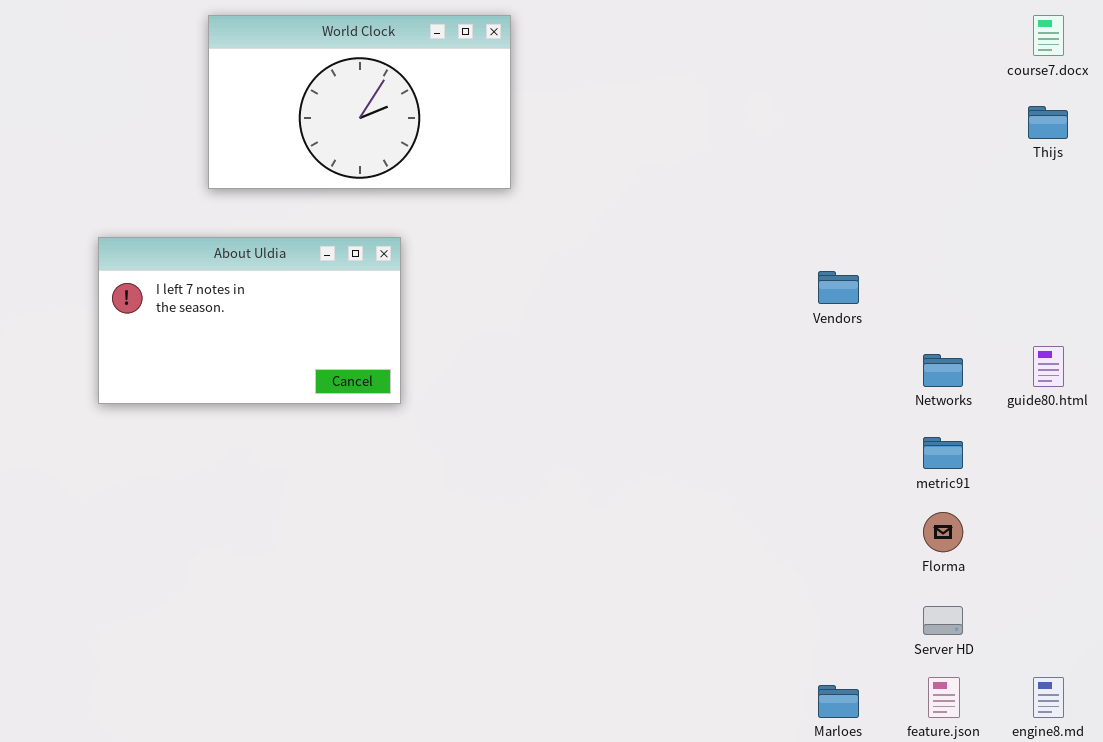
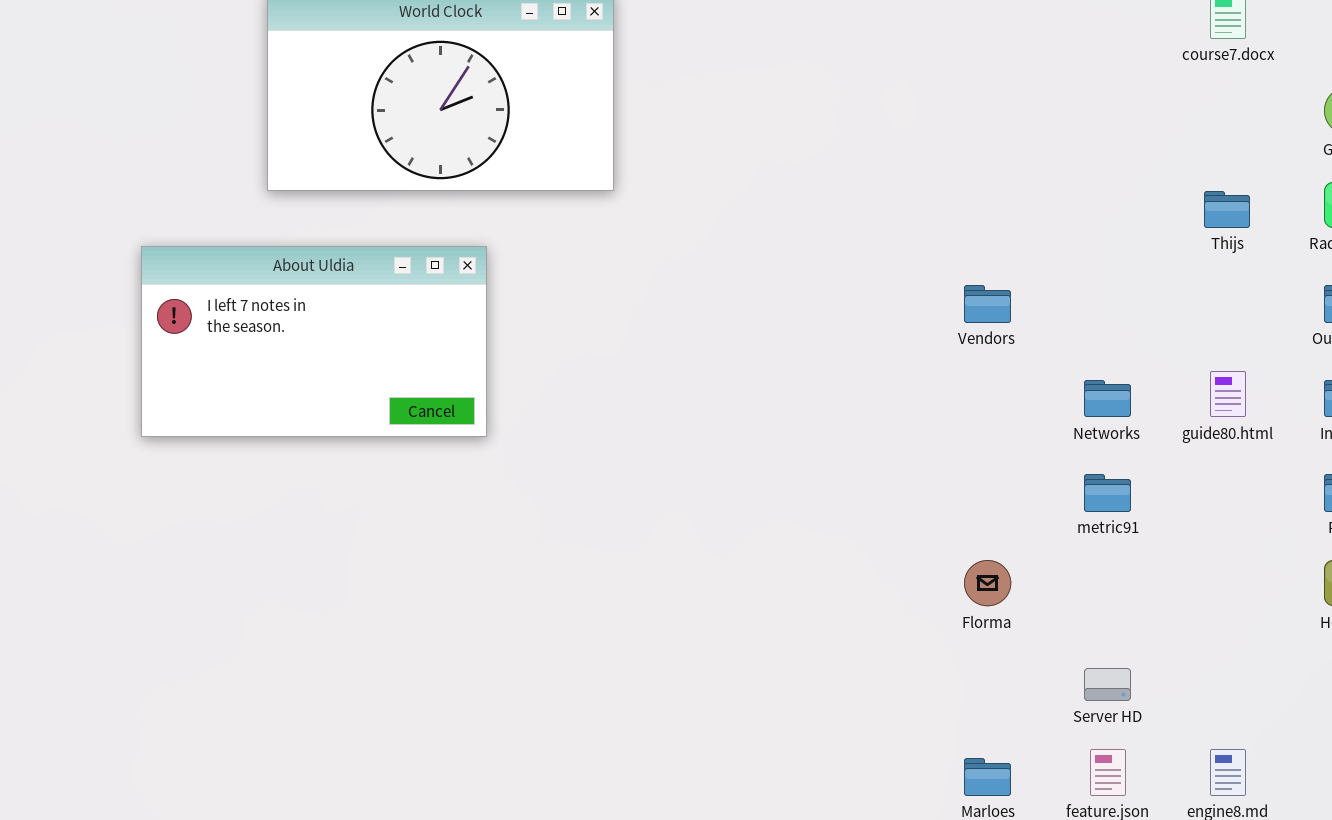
Thijs: [1028,106,1068,139] -> [1204,191,1250,228], moved
Florma: [923,512,963,552] -> [964,560,1011,606], moved

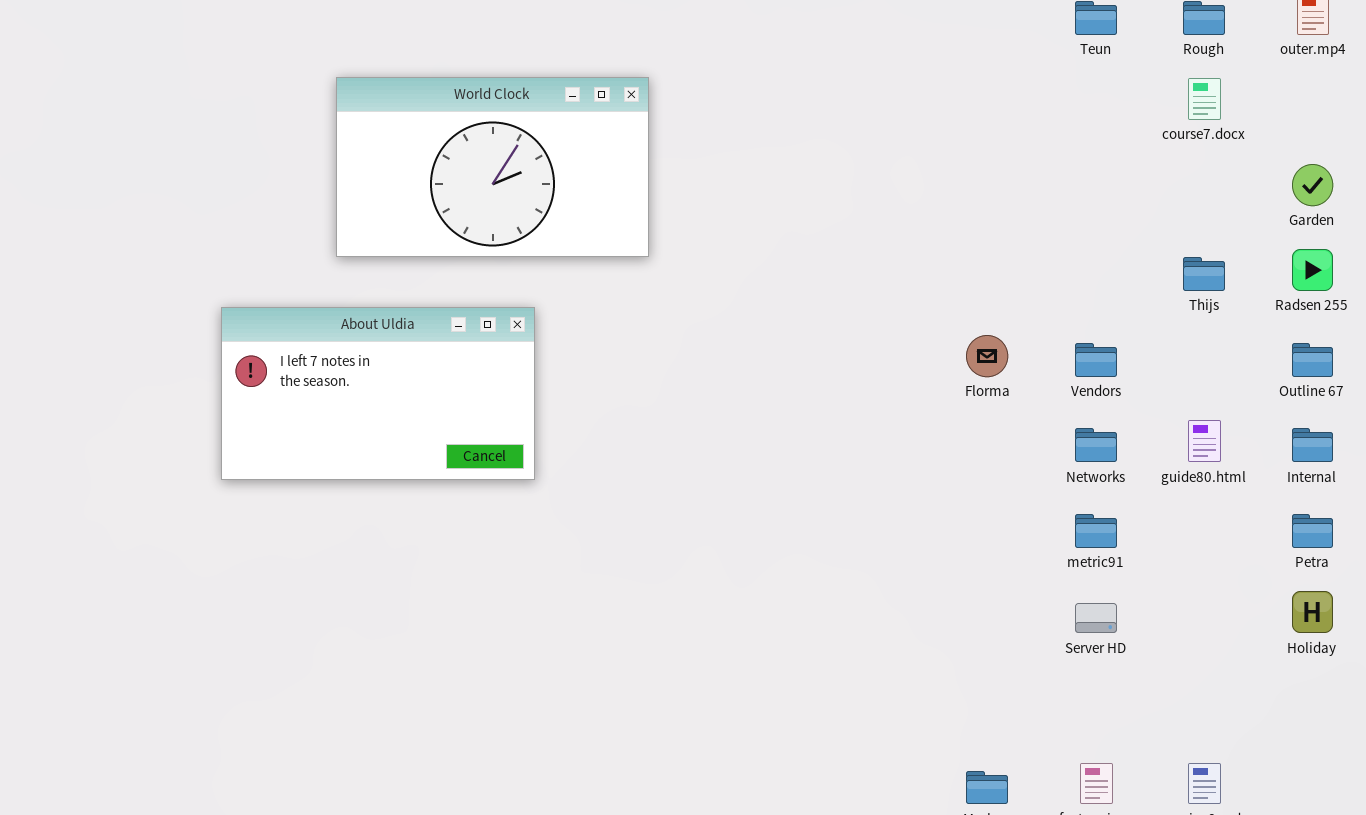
Vendors: [964,285,1011,323] -> [1075,343,1117,377], moved
Florma: [964,560,1011,606] -> [966,335,1008,377], moved
Server HD: [1084,668,1131,701] -> [1075,603,1117,633], moved

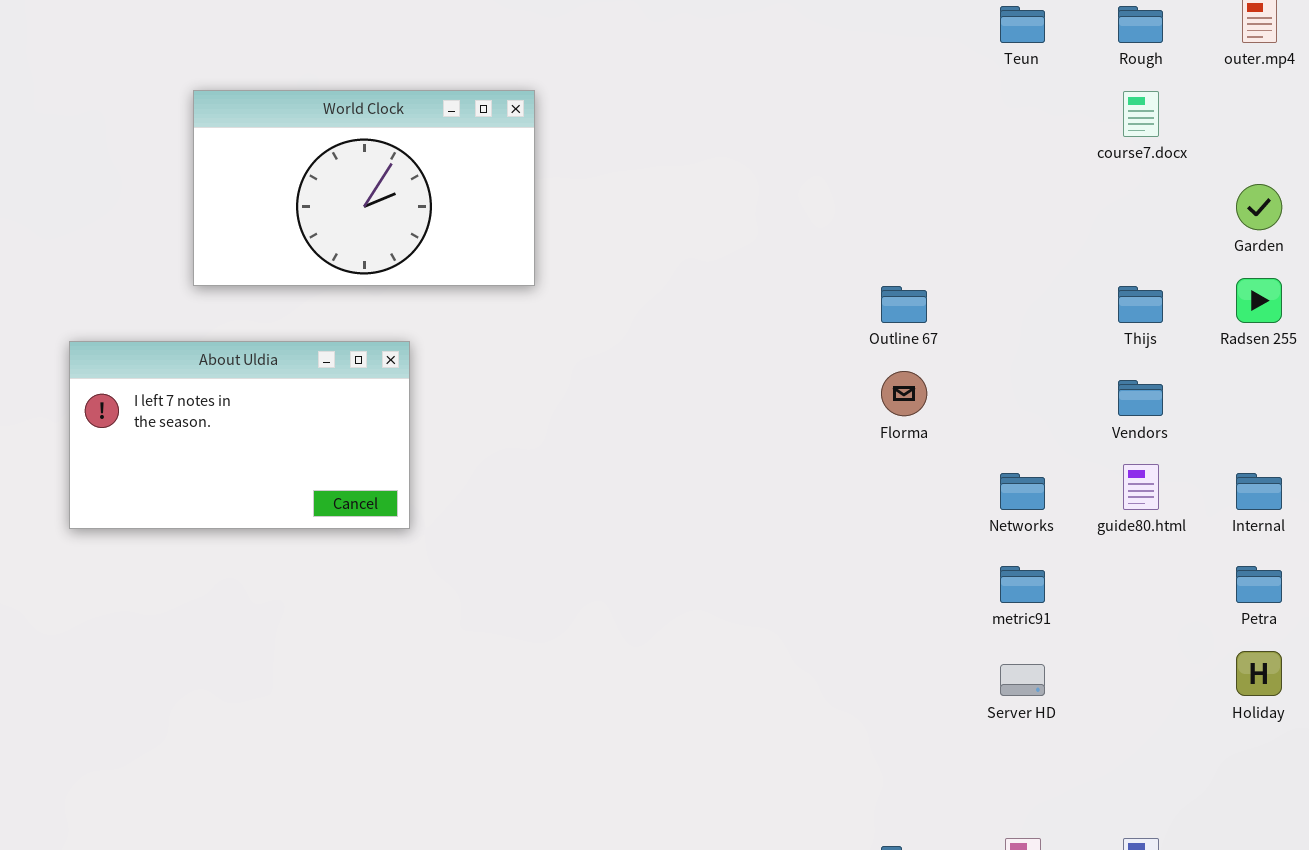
Vendors: [1075,343,1117,377] -> [1118,380,1163,416], moved
Outline 67: [1292,343,1333,377] -> [881,286,927,323], moved

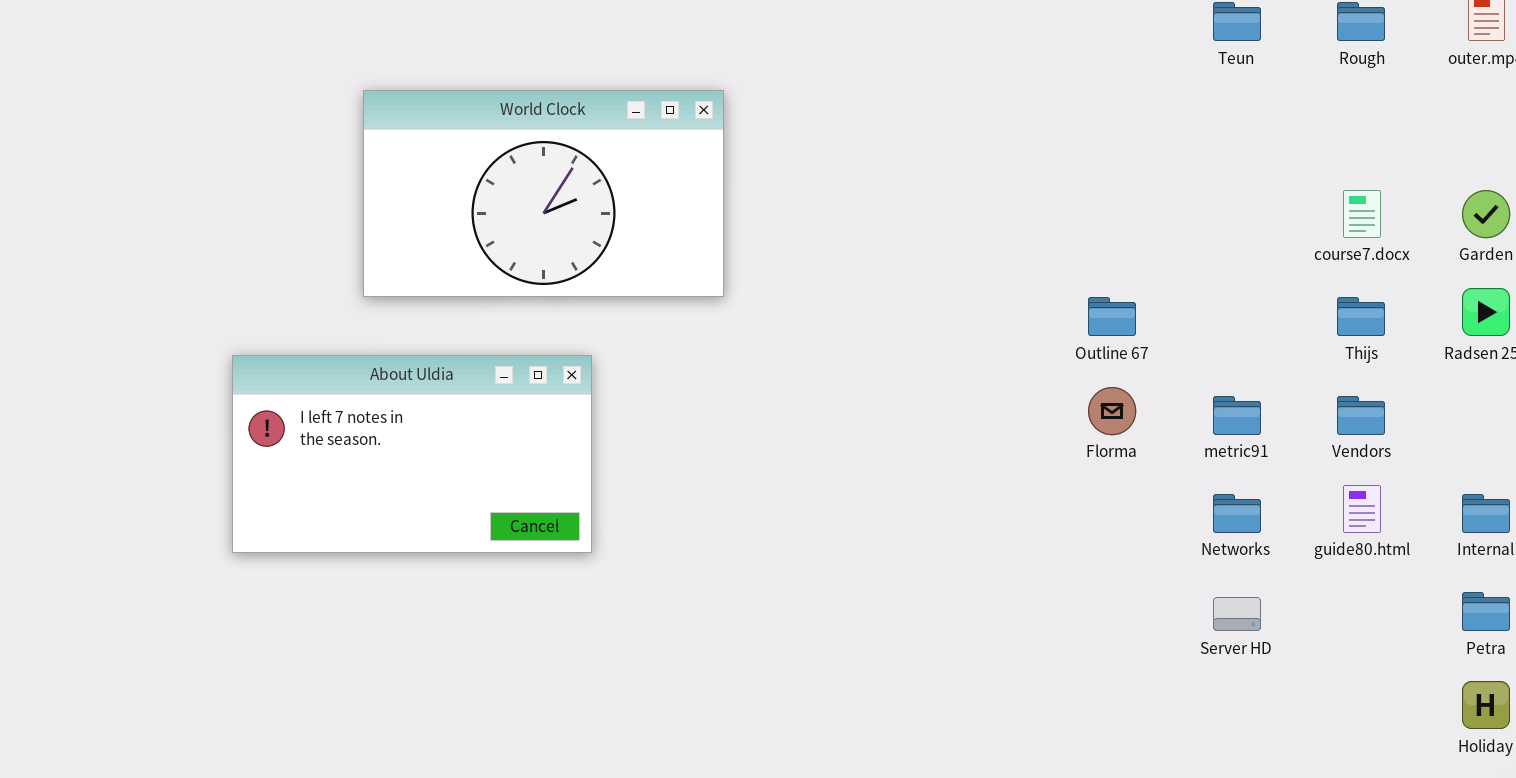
course7.docx: [1123,91,1159,137] -> [1343,190,1381,238], moved
metric91: [1000,566,1045,603] -> [1213,396,1261,435], moved
Server HD: [1000,664,1045,696] -> [1213,597,1261,631], moved

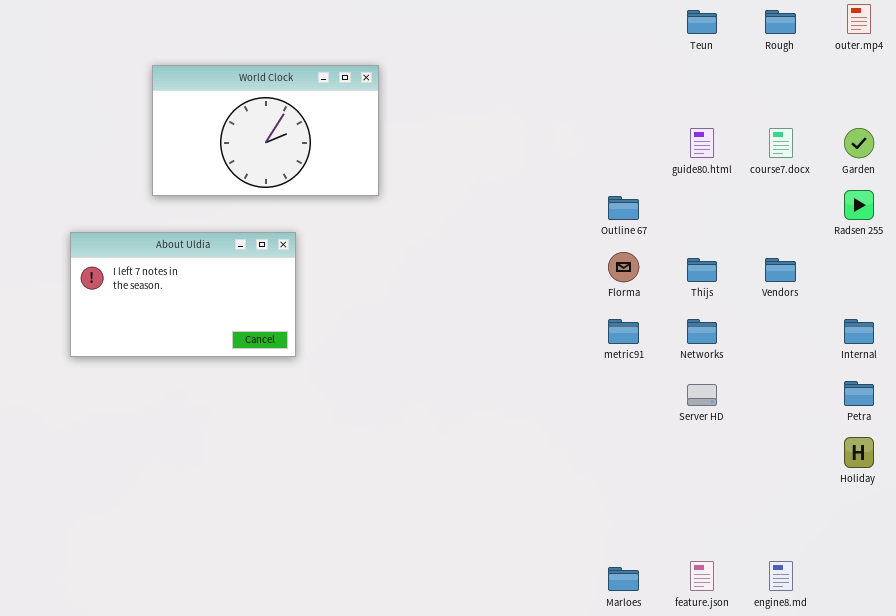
Thijs: [1337,297,1385,336] -> [687,258,717,282], moved
metric91: [1213,396,1261,435] -> [608,319,639,344], moved
guide80.html: [1343,485,1381,533] -> [690,128,714,158], moved

